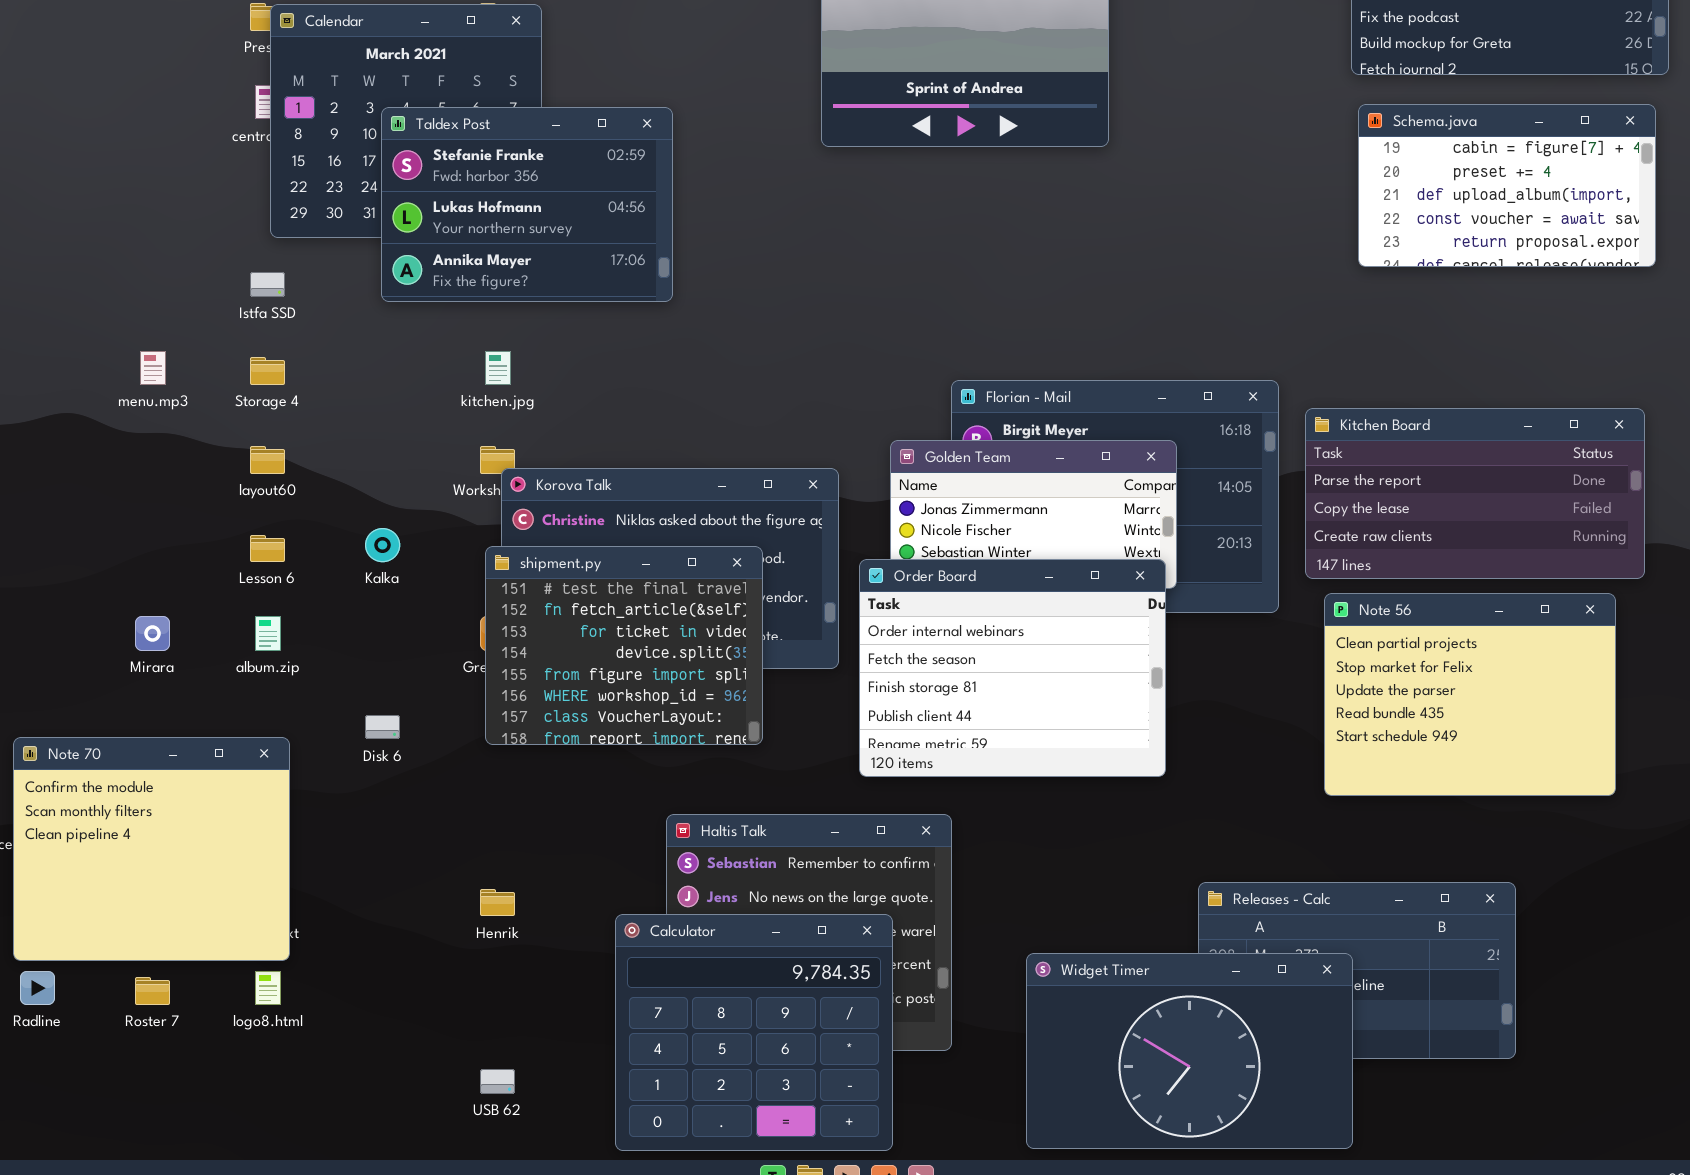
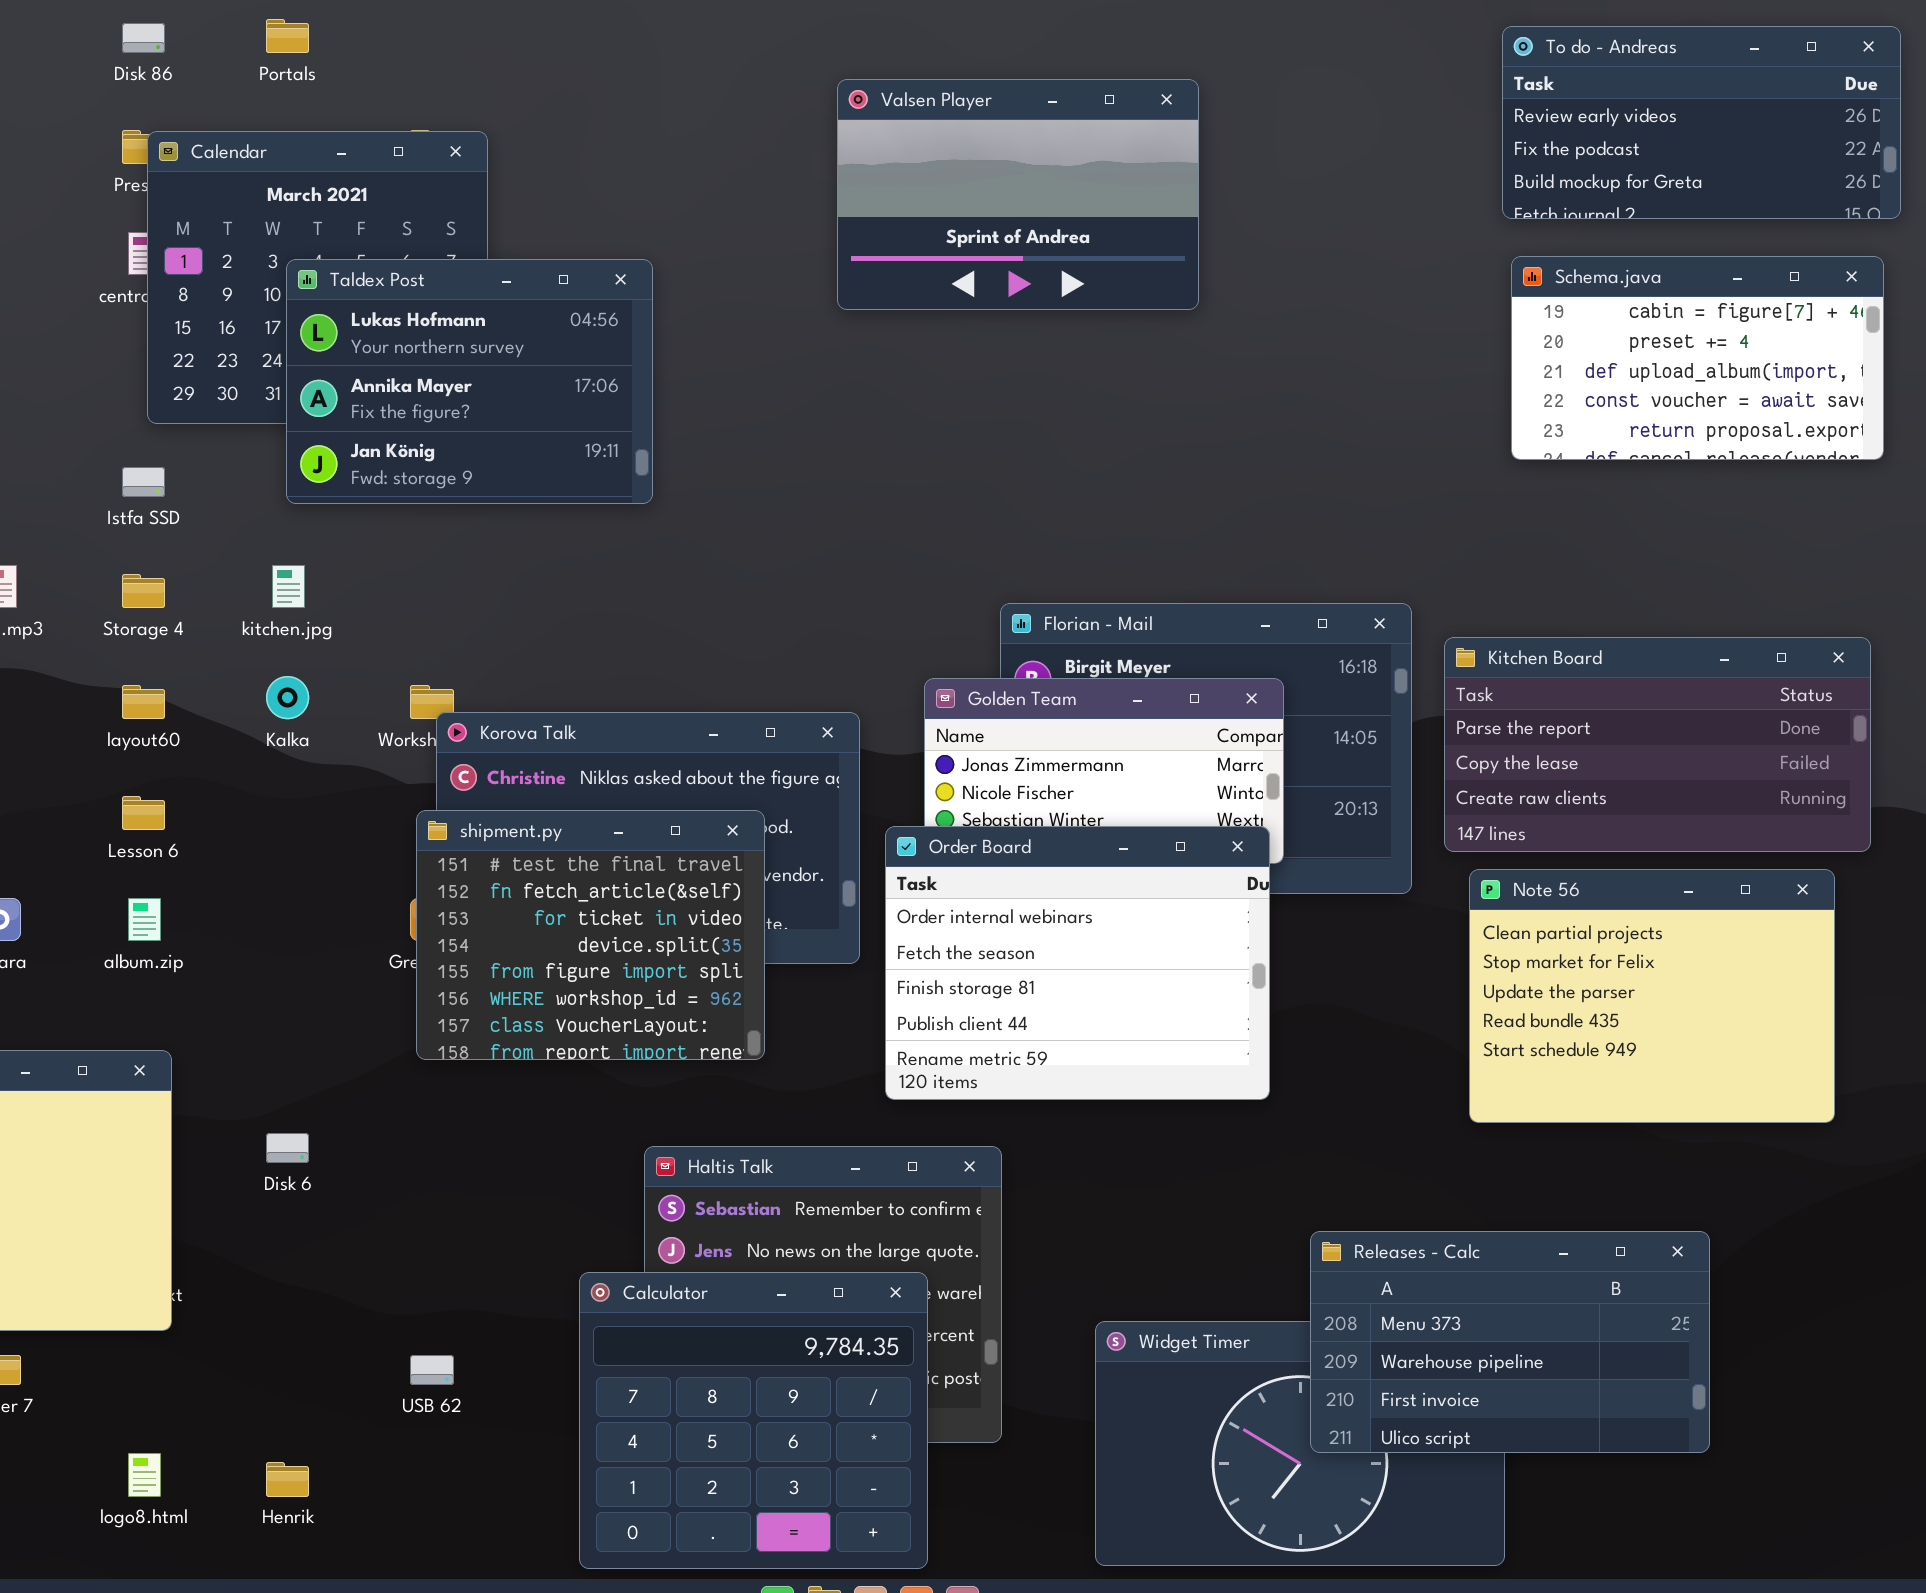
Taldex Post: [381,107,673,302] -> [286,259,653,504], scrolled down 1 row
kitchen.jpg: [485,351,511,385] -> [272,565,305,608], moved
Kalka: [365,528,400,562] -> [266,676,309,719], moved
Disk 6: [365,715,400,739] -> [266,1133,309,1163], moved
Releases - Calc: [1198,882,1516,1059] -> [1310,1231,1710,1453], raised
Henrik: [480,889,515,916] -> [266,1462,309,1497], moved
logo8.html: [255,971,281,1005] -> [128,1453,161,1497], moved
USB 62: [480,1069,515,1094] -> [410,1355,454,1385], moved

